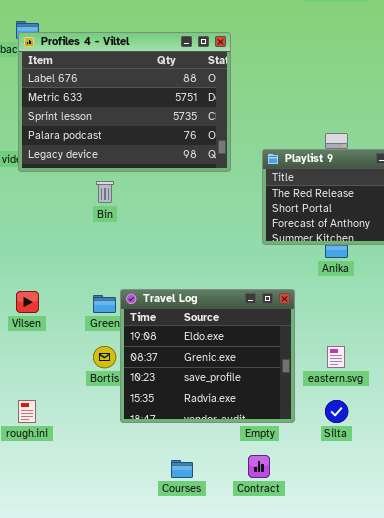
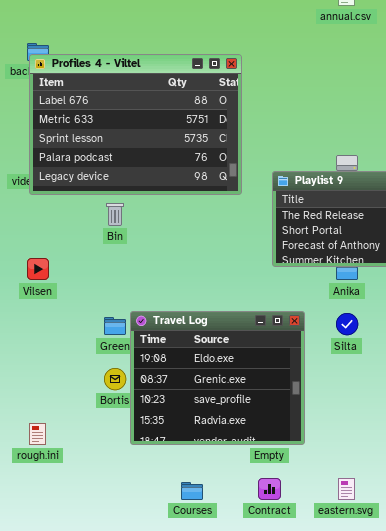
Vilsen: [16,291,39,313] -> [27,258,49,280], moved
eastern.svg: [327,346,345,368] -> [338,478,355,500], moved
Silta: [325,400,348,423] -> [336,313,358,335], moved

